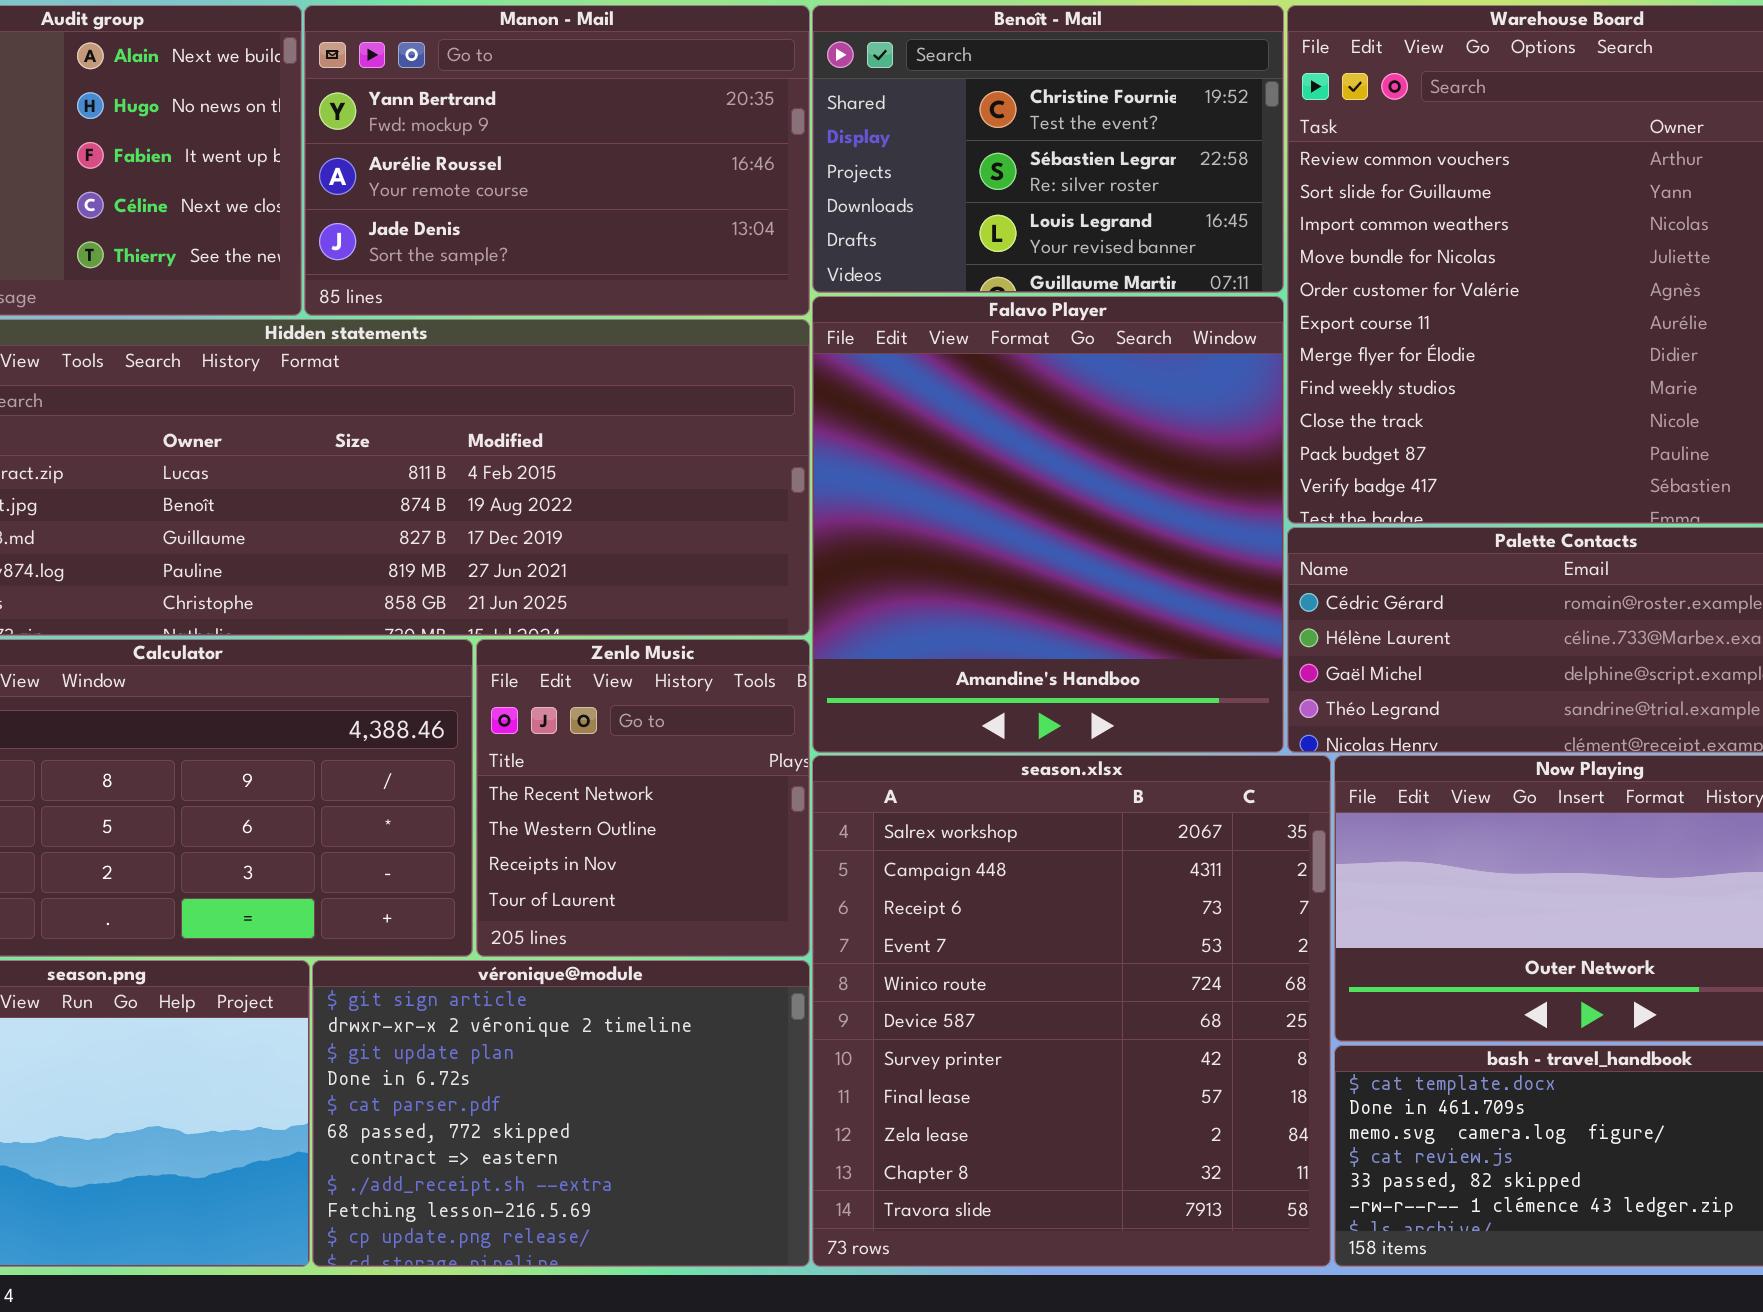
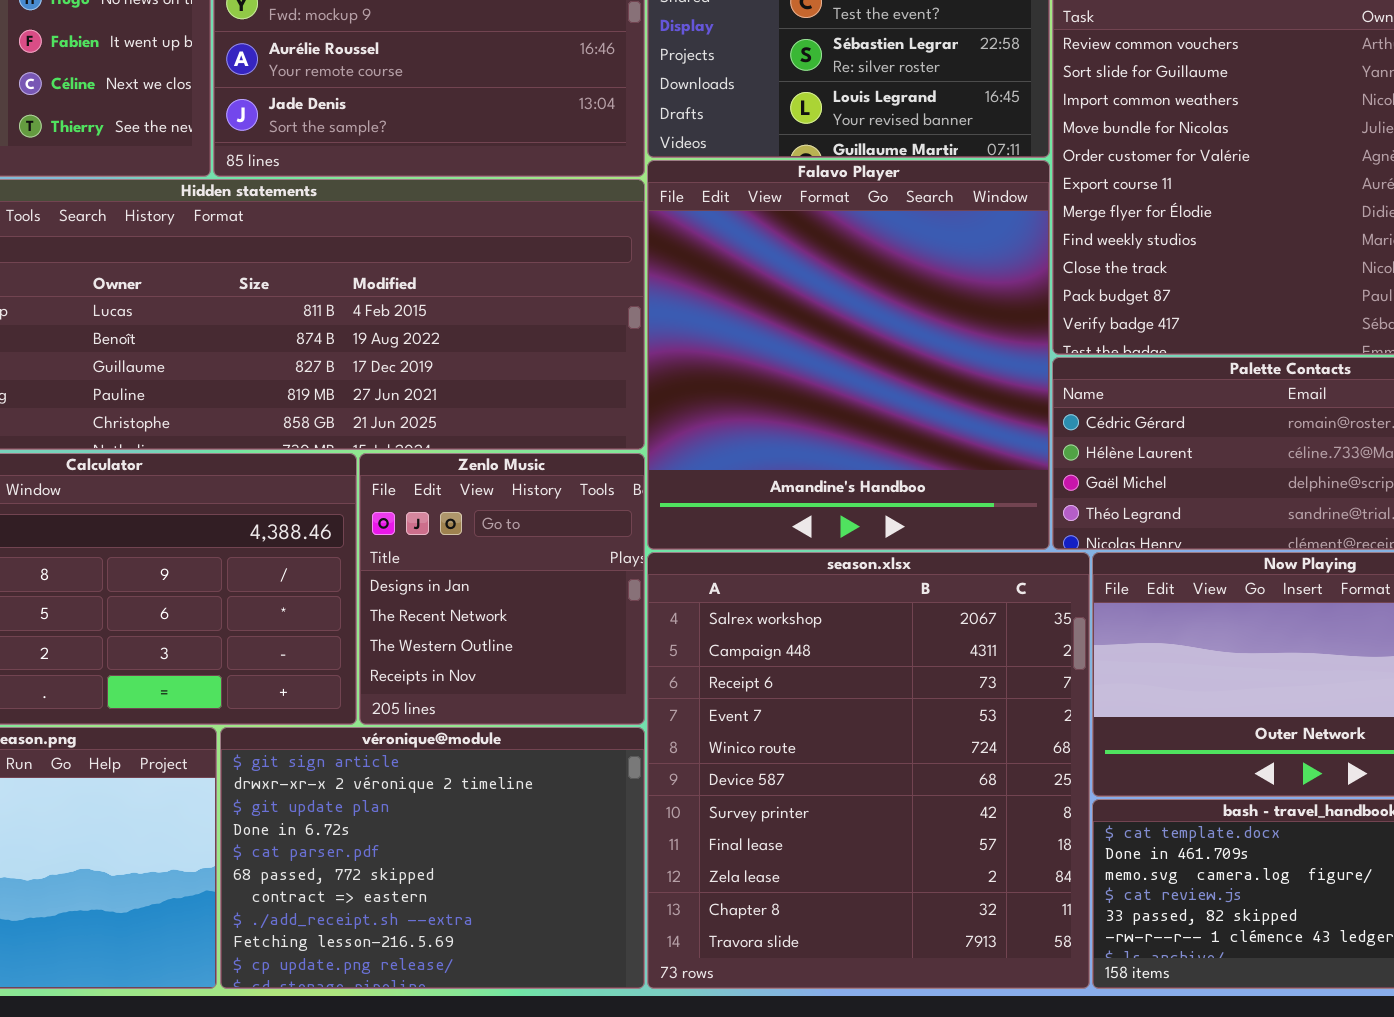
Zenlo Music: [476,639,810,957] -> [359,453,645,725], scrolled up 1 row

